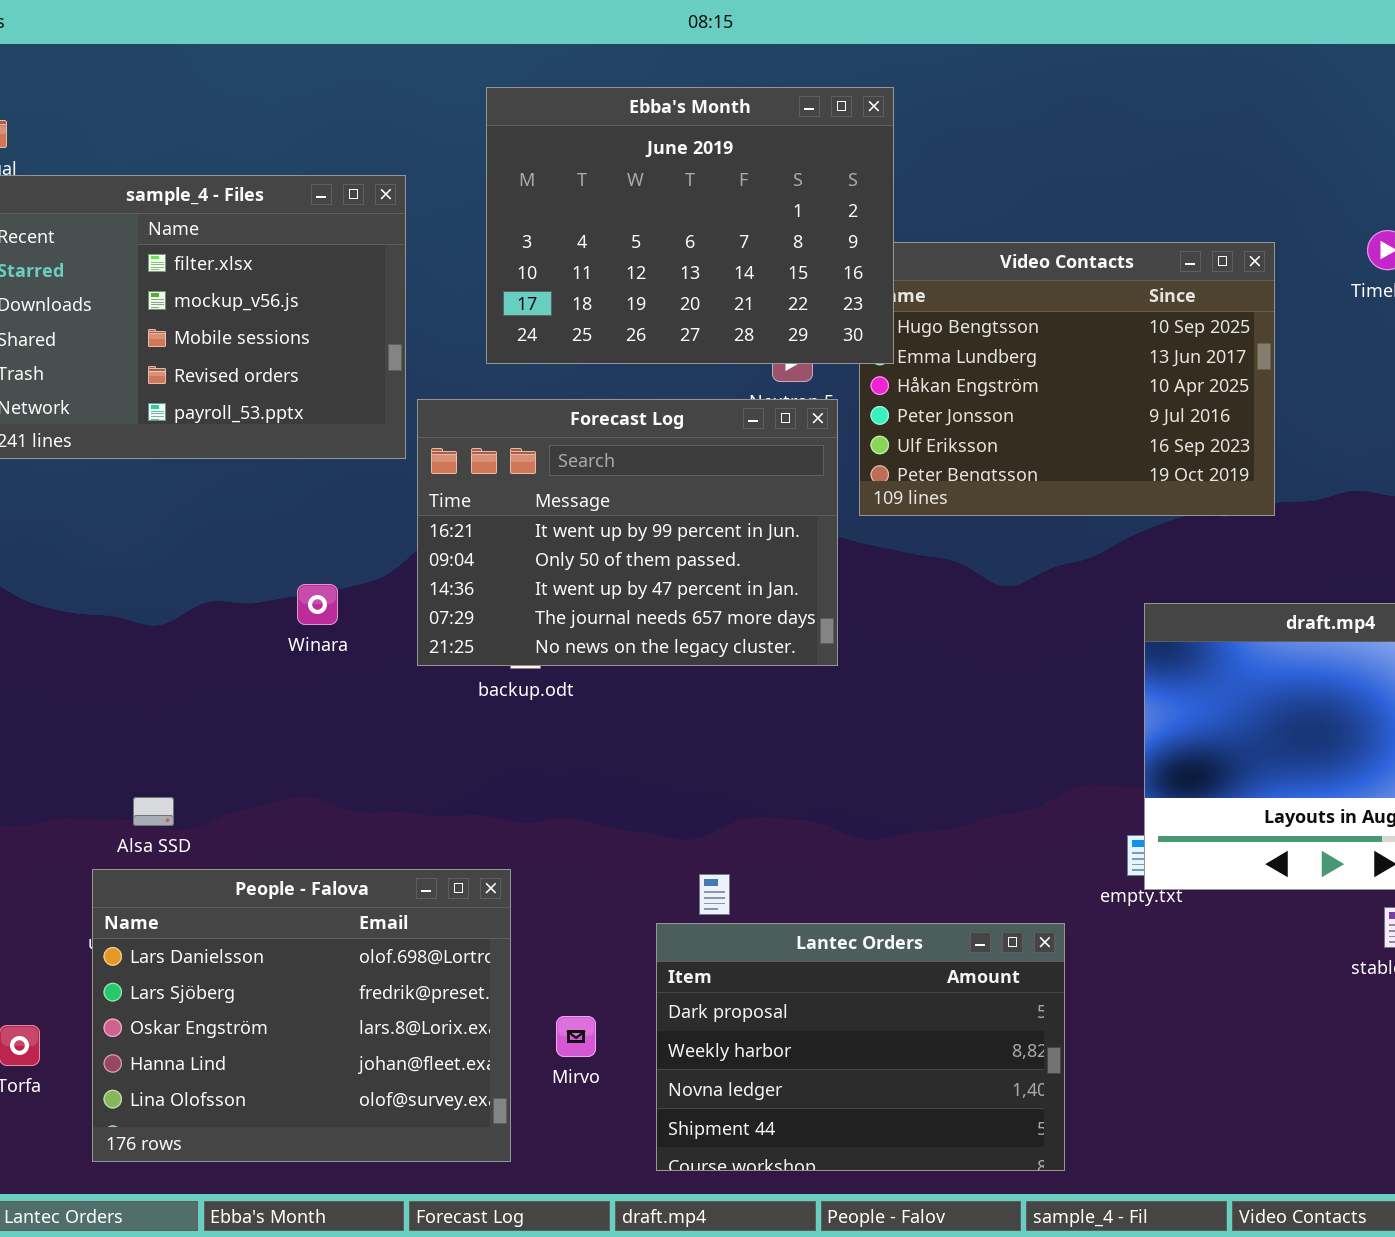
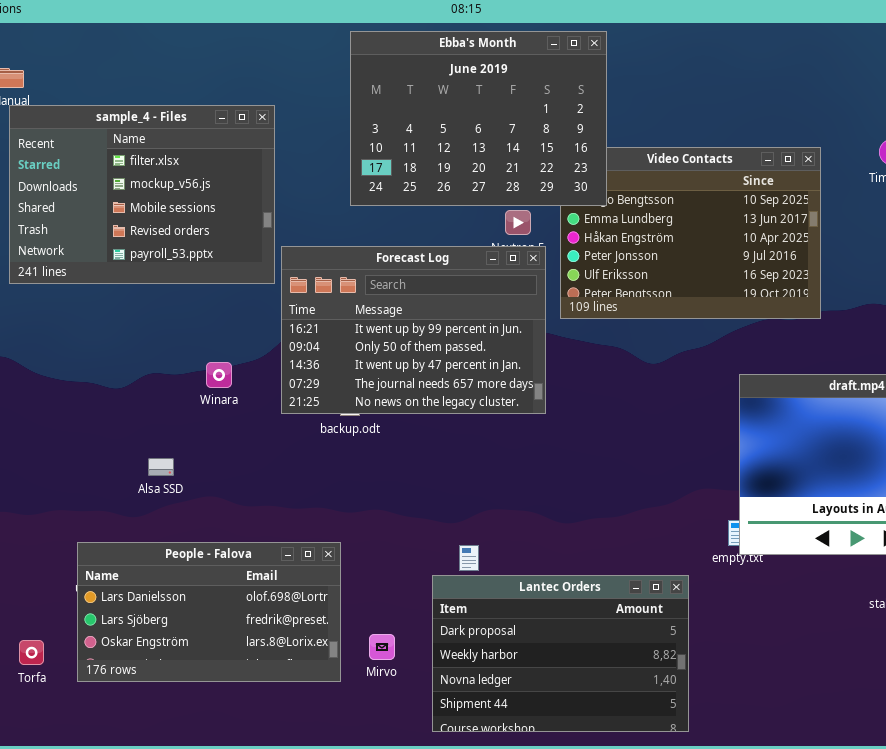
Ebba's Month: [486,87,894,364] -> [350,31,607,206], moved
Alsa SSD: [133,797,174,826] -> [148,458,174,476], moved
People - Falova: [92,869,511,1162] -> [77,542,341,682], resized

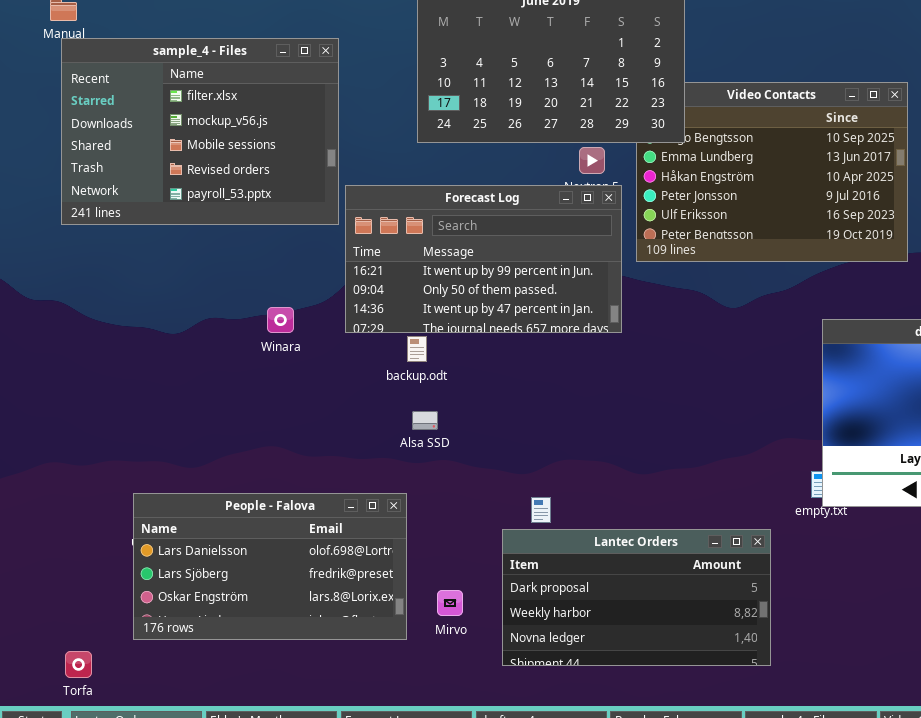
Forecast Log: [281,246,546,414] -> [345,185,622,333], resized
Alsa SSD: [148,458,174,476] -> [412,411,438,430], moved
Lantec Orders: [432,575,689,732] -> [502,529,771,666], resized
Torfa: [19,640,44,665] -> [65,651,92,678], moved

